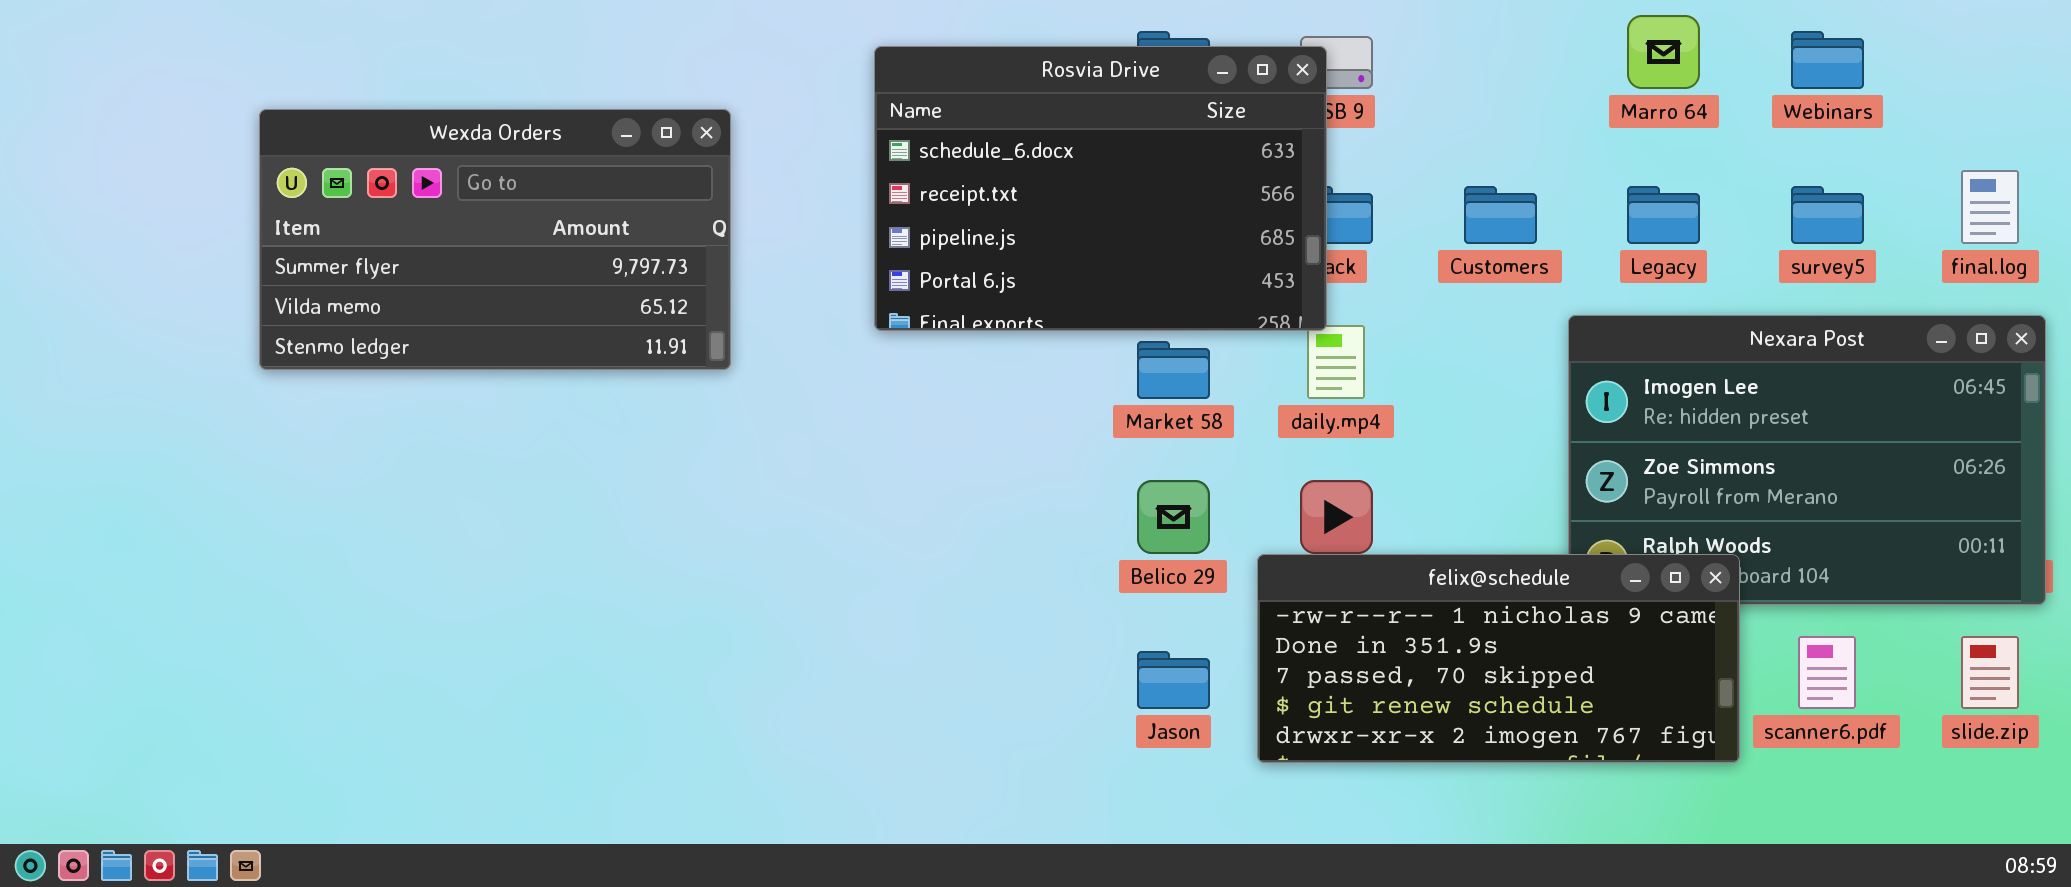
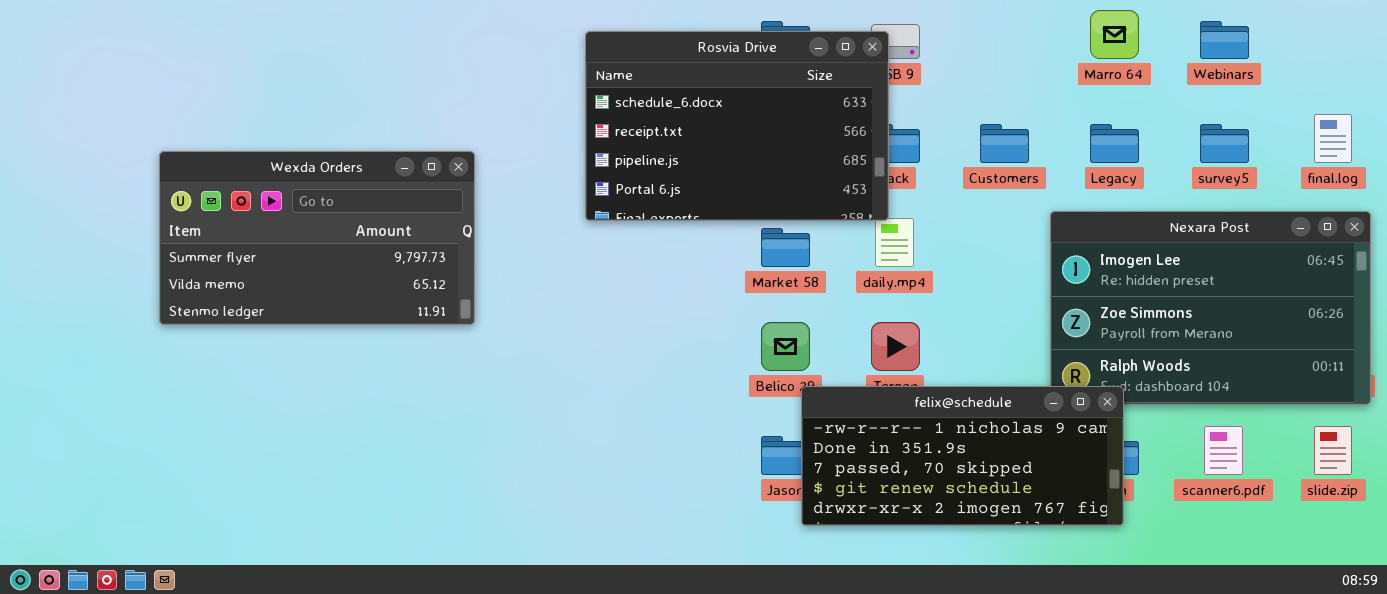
Wexda Orders: [259,109,731,370] -> [159,151,475,325], moved
felix@schedule: [1257,554,1740,763] -> [801,386,1124,526], moved

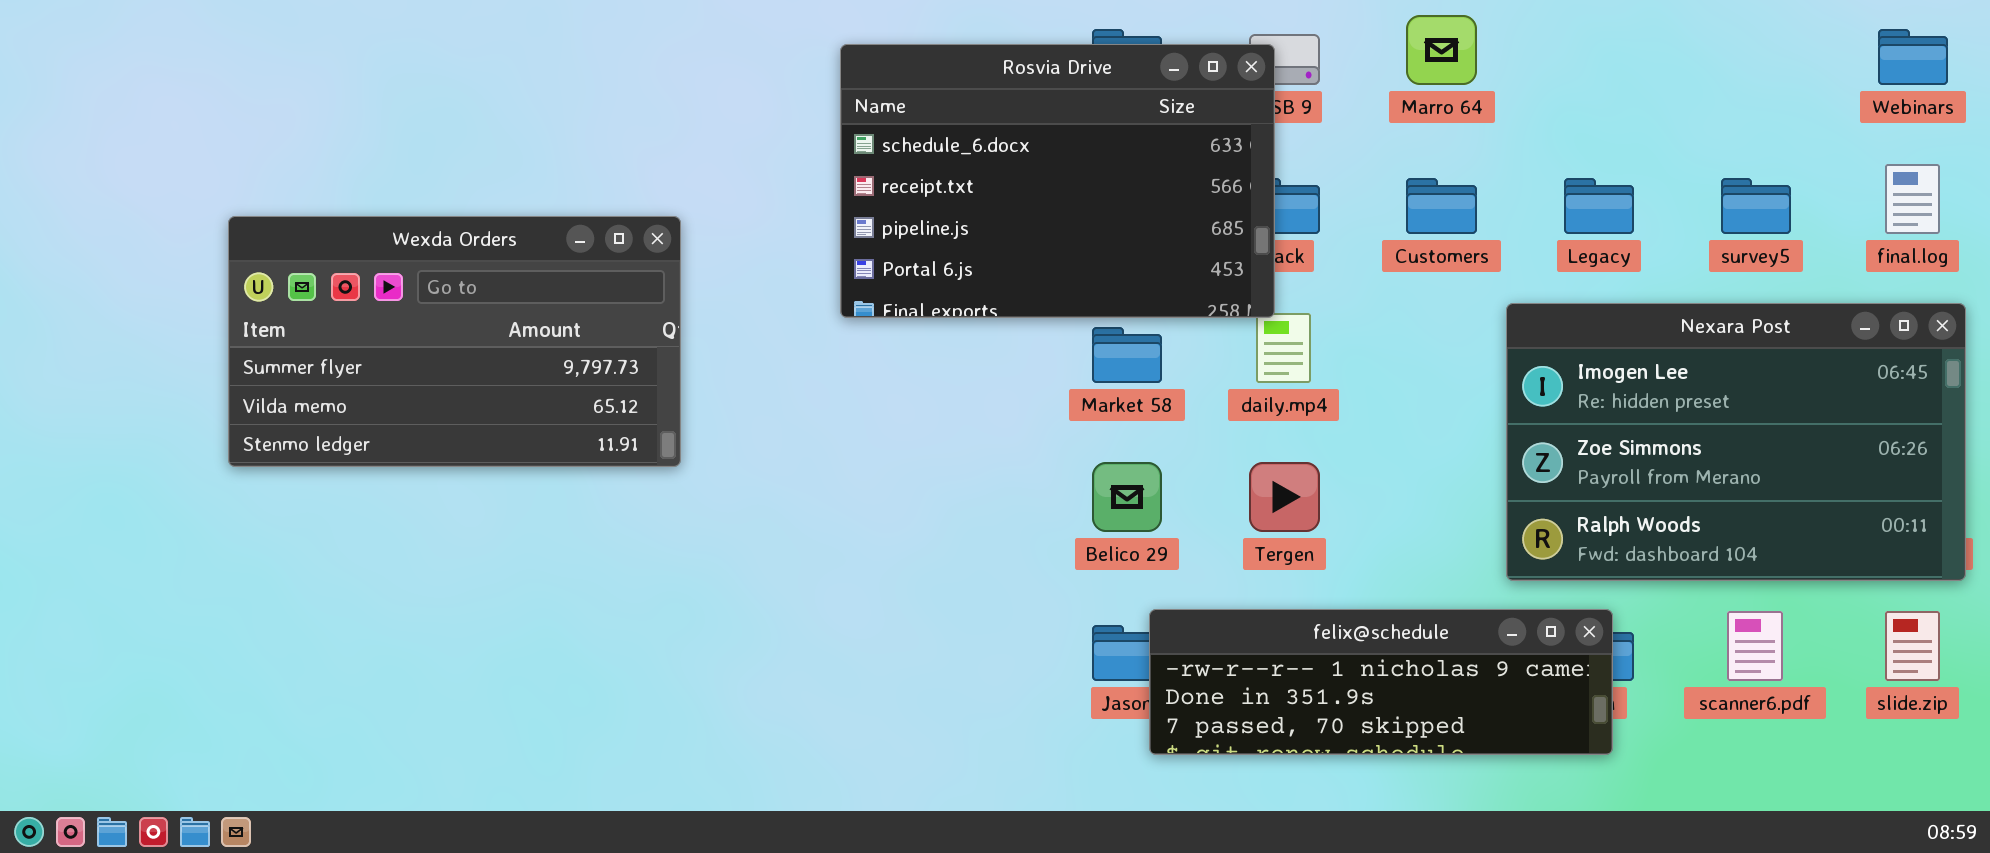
Marro 64: [1090,10,1139,59] -> [1406,15,1477,85], moved
Webinars: [1200,21,1249,59] -> [1878,29,1948,85], moved
felix@schedule: [801,386,1124,526] -> [1149,609,1613,755], resized

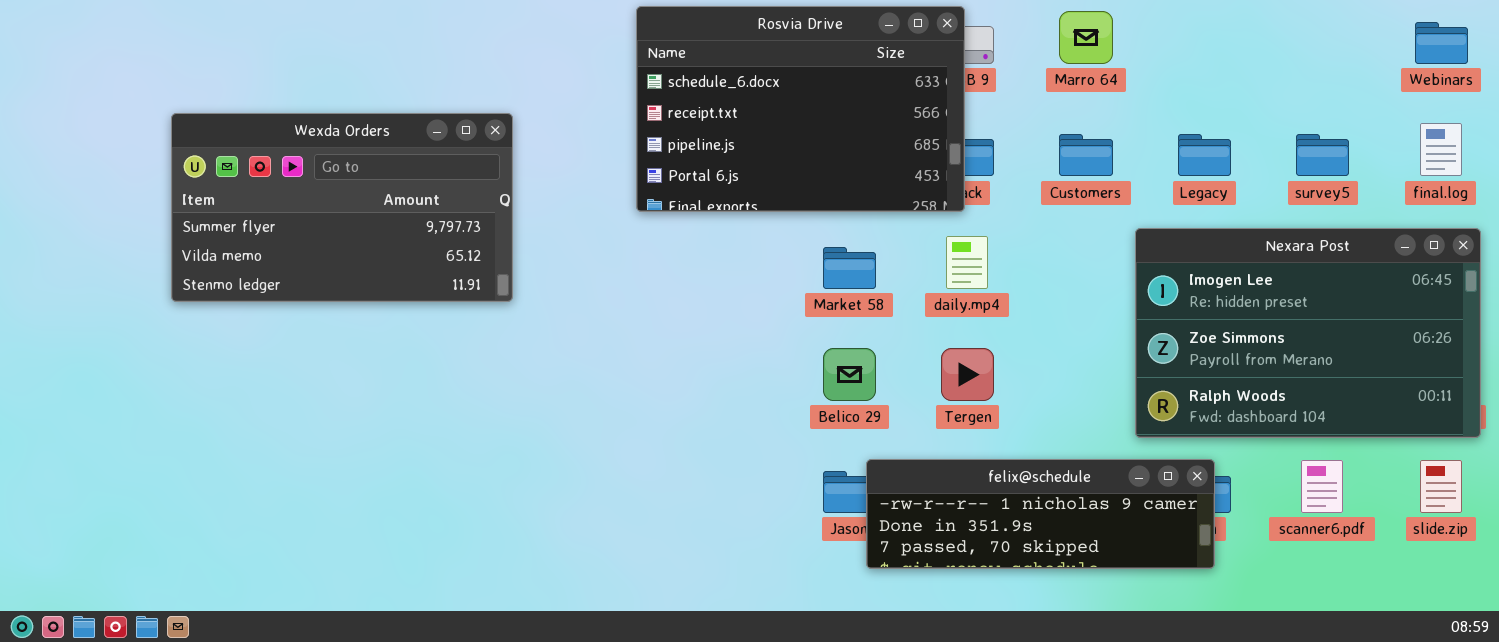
Rosvia Drive: [840,44,1275,318] -> [636,6,965,212], moved
Wexda Orders: [228,216,681,467] -> [171,113,513,302], moved

